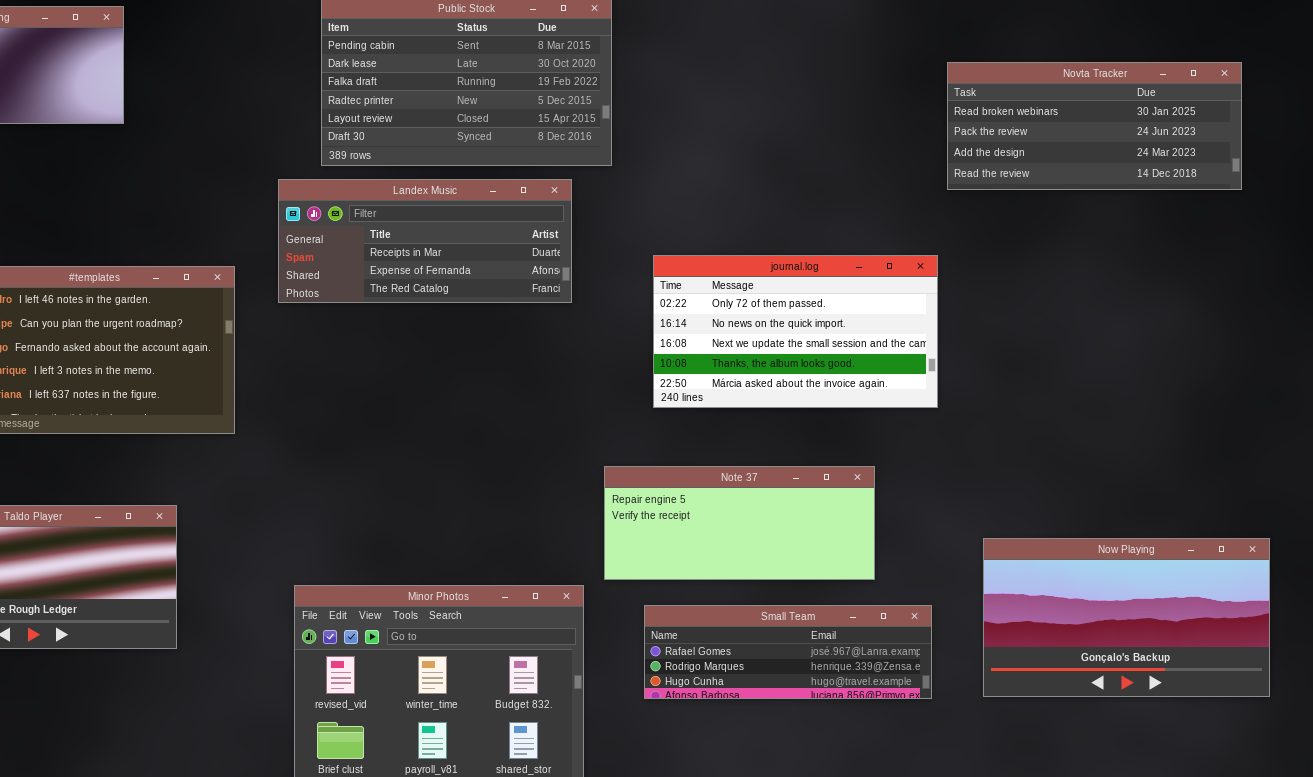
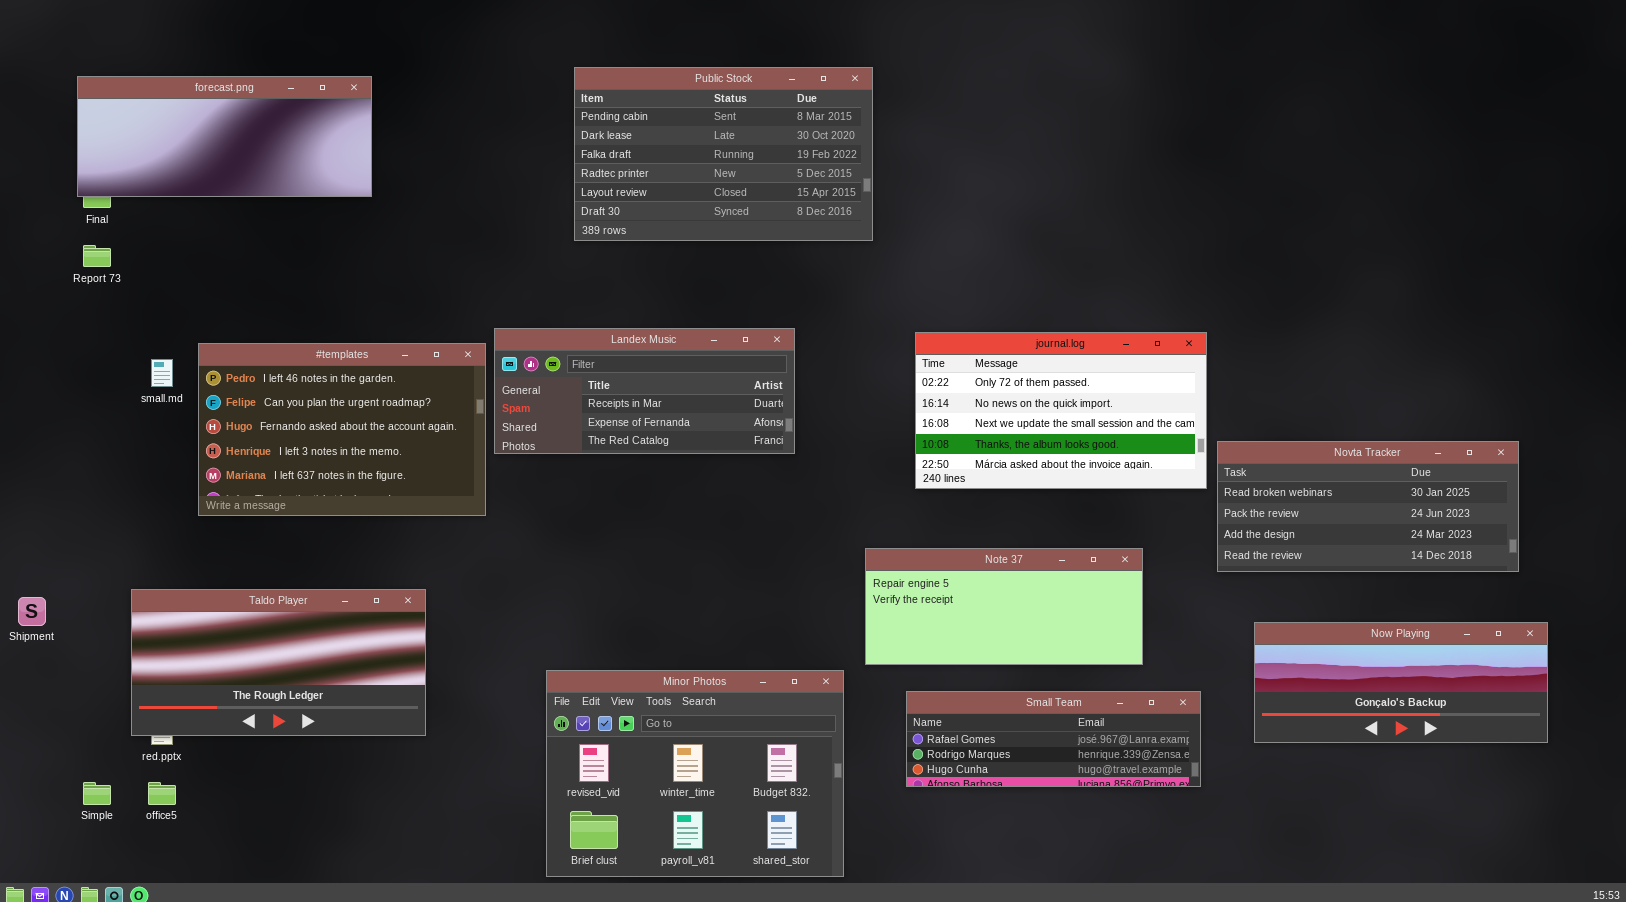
Novta Tracker: [947,62,1242,190] -> [1217,441,1519,572], moved
Landex Music: [278,179,572,303] -> [494,328,795,454], moved
Now Playing: [983,538,1270,697] -> [1254,622,1548,743], resized

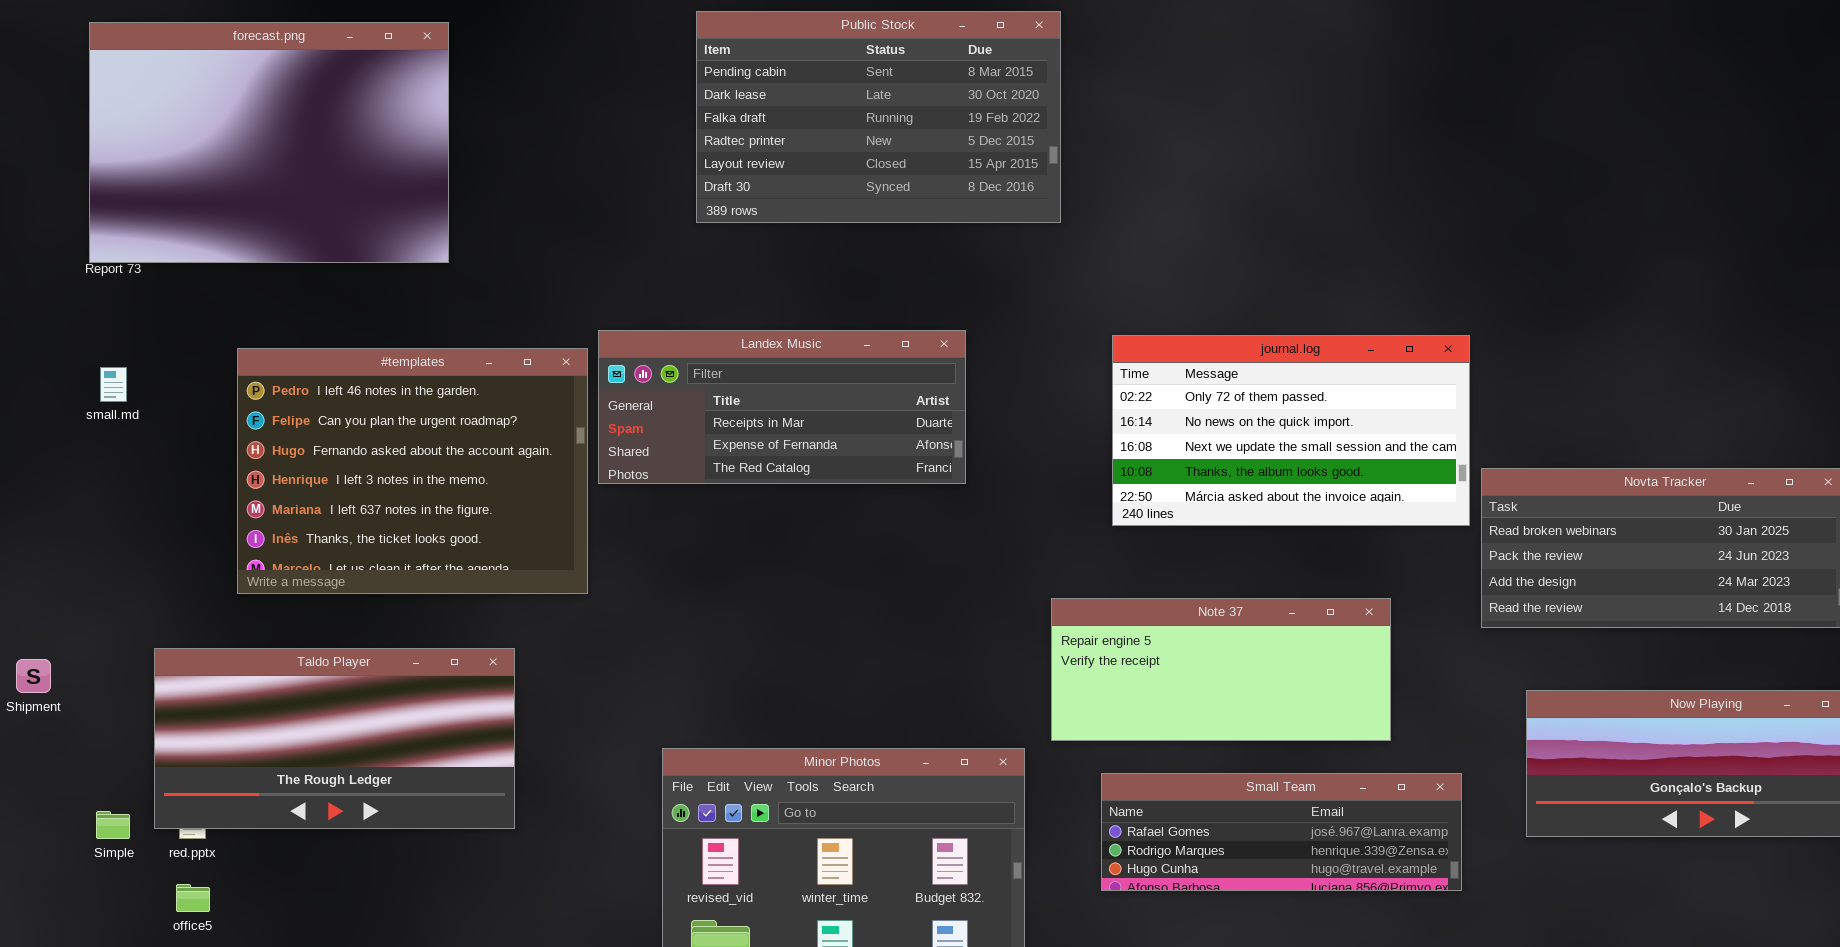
forecast.png: [77,76,372,197] -> [89,22,449,263], resized
#templates: [198,343,486,516] -> [237,348,588,594], resized
small.md: [151,359,173,387] -> [100,367,127,402], moved
Simple: [83,782,111,805] -> [96,811,130,839], moved

